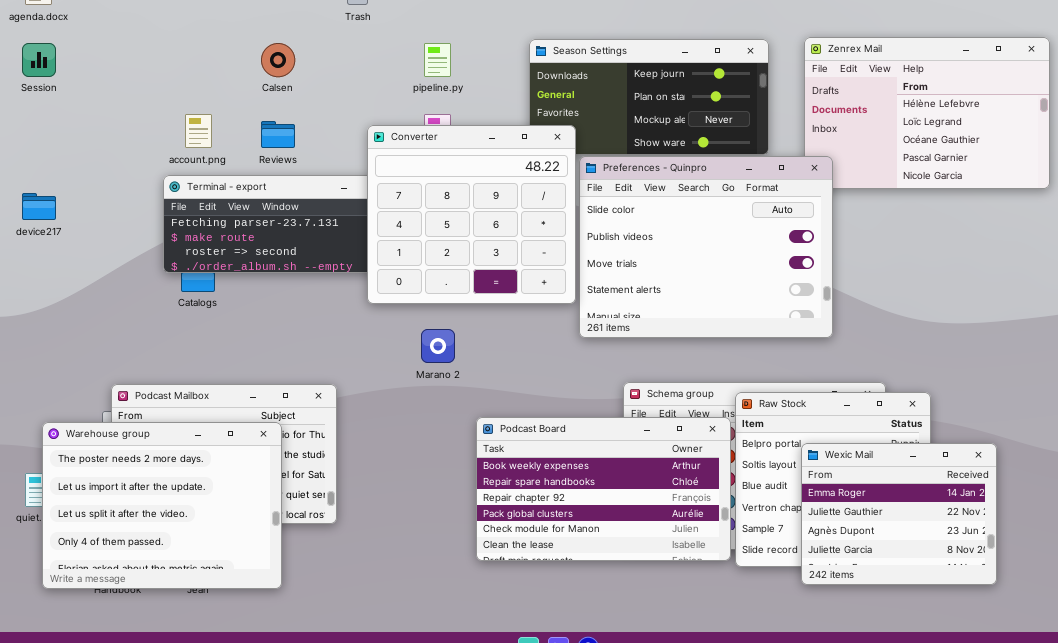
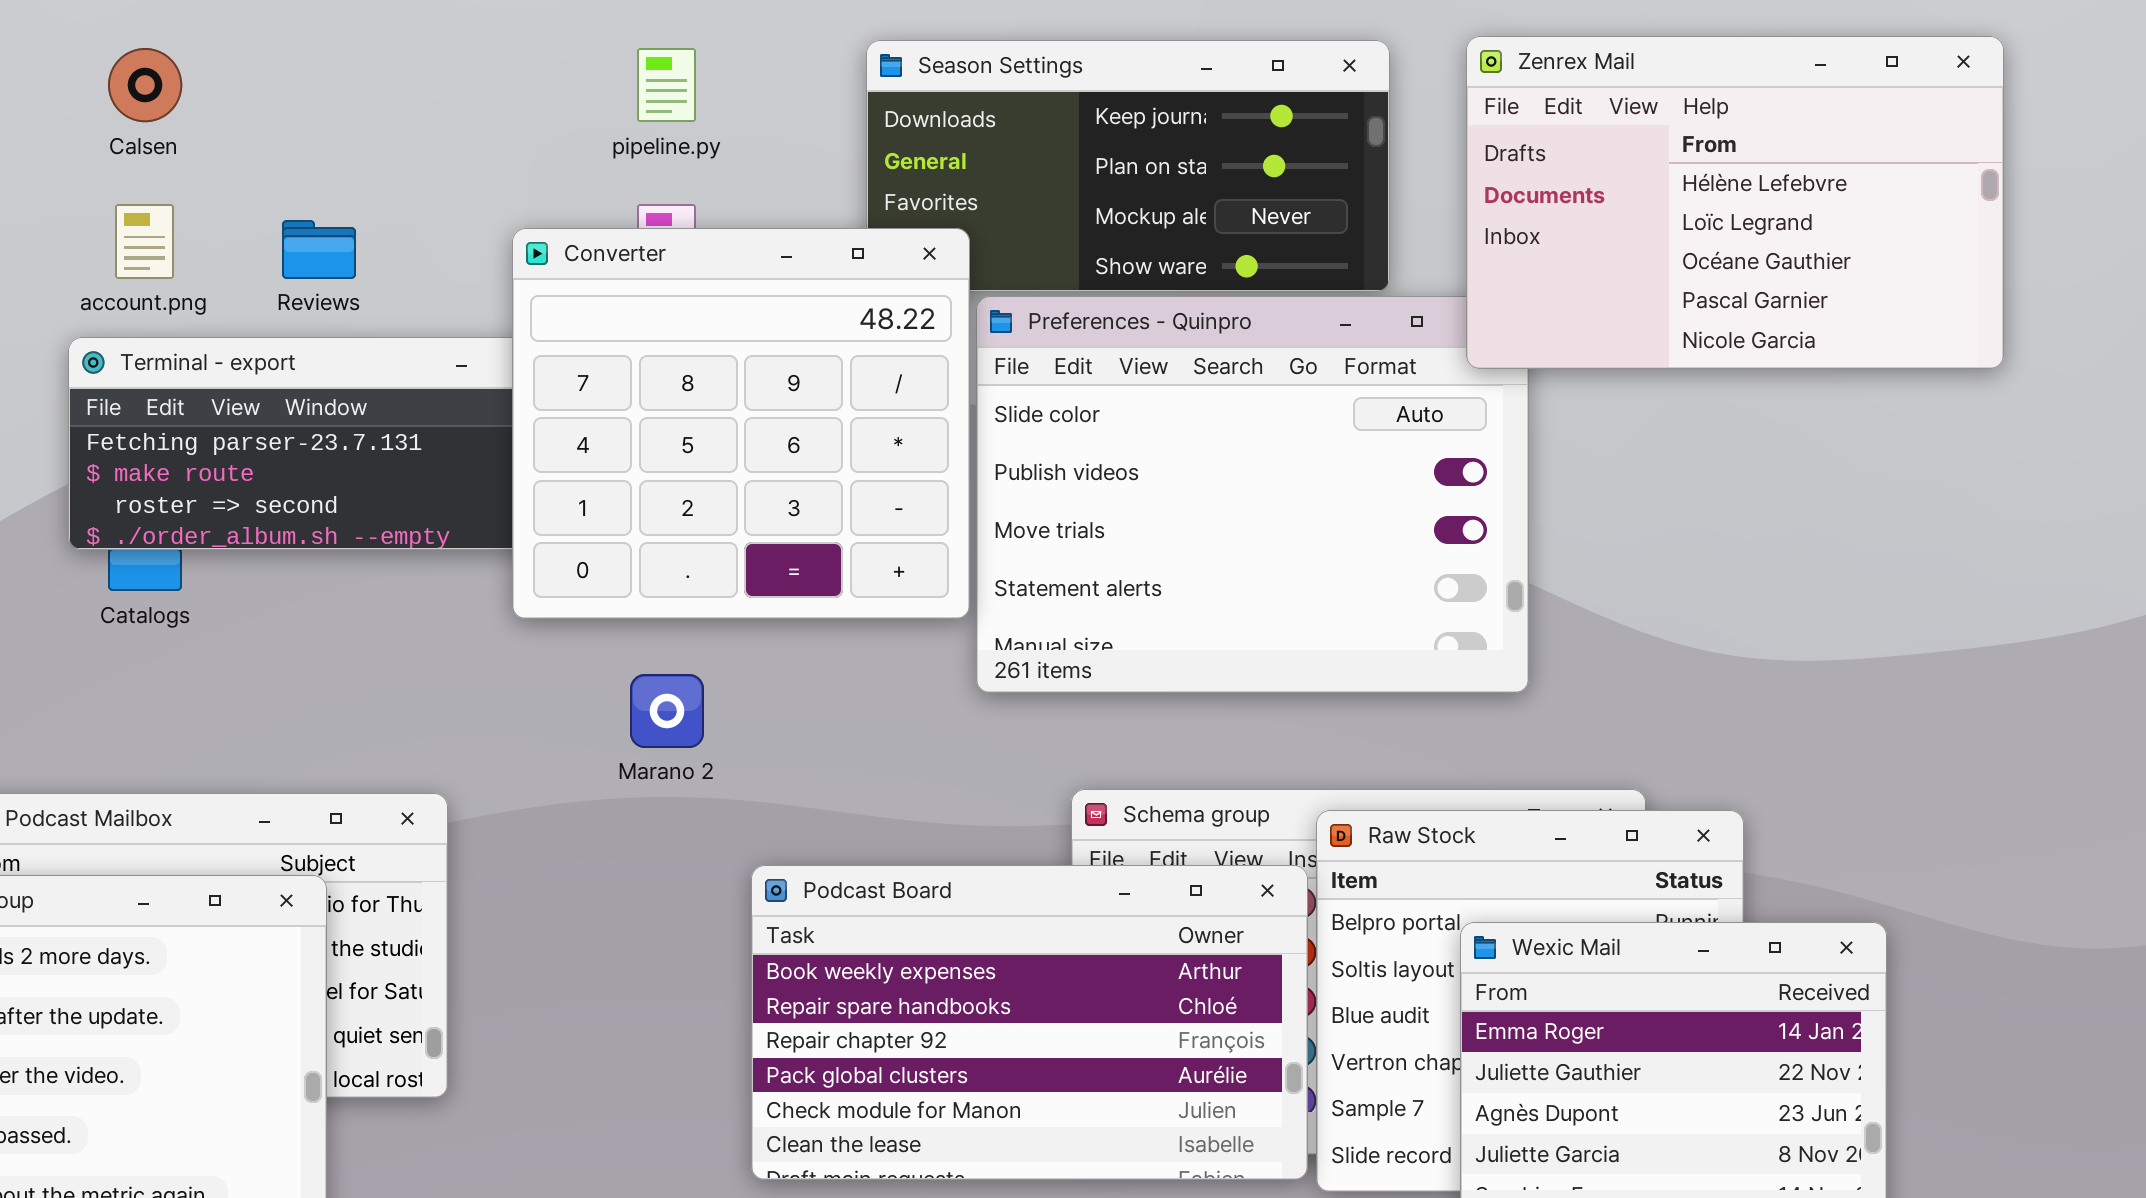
Zenrex Mail: [804,37,1050,189] -> [1466,36,2004,369], raised
Calsen: [261,43,295,77] -> [108,48,182,122], moved

